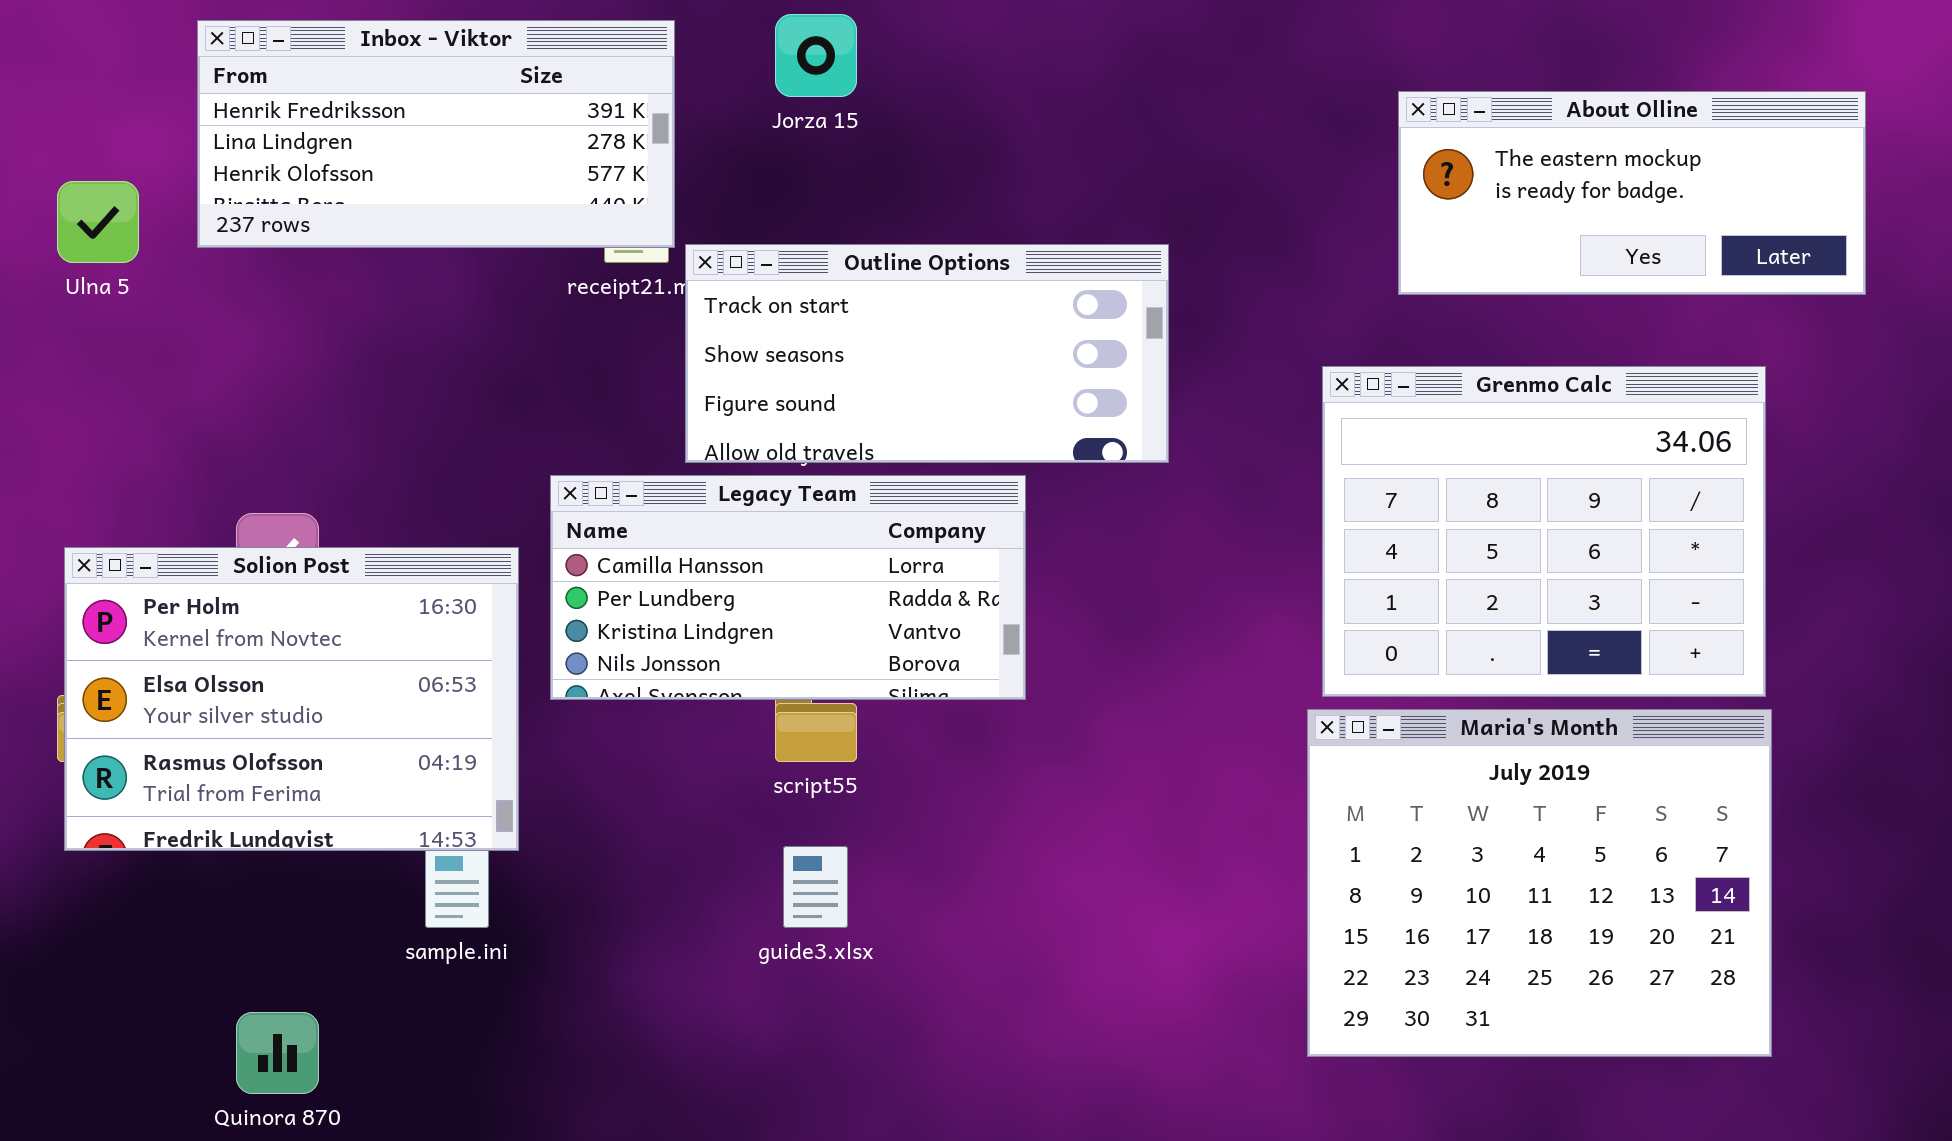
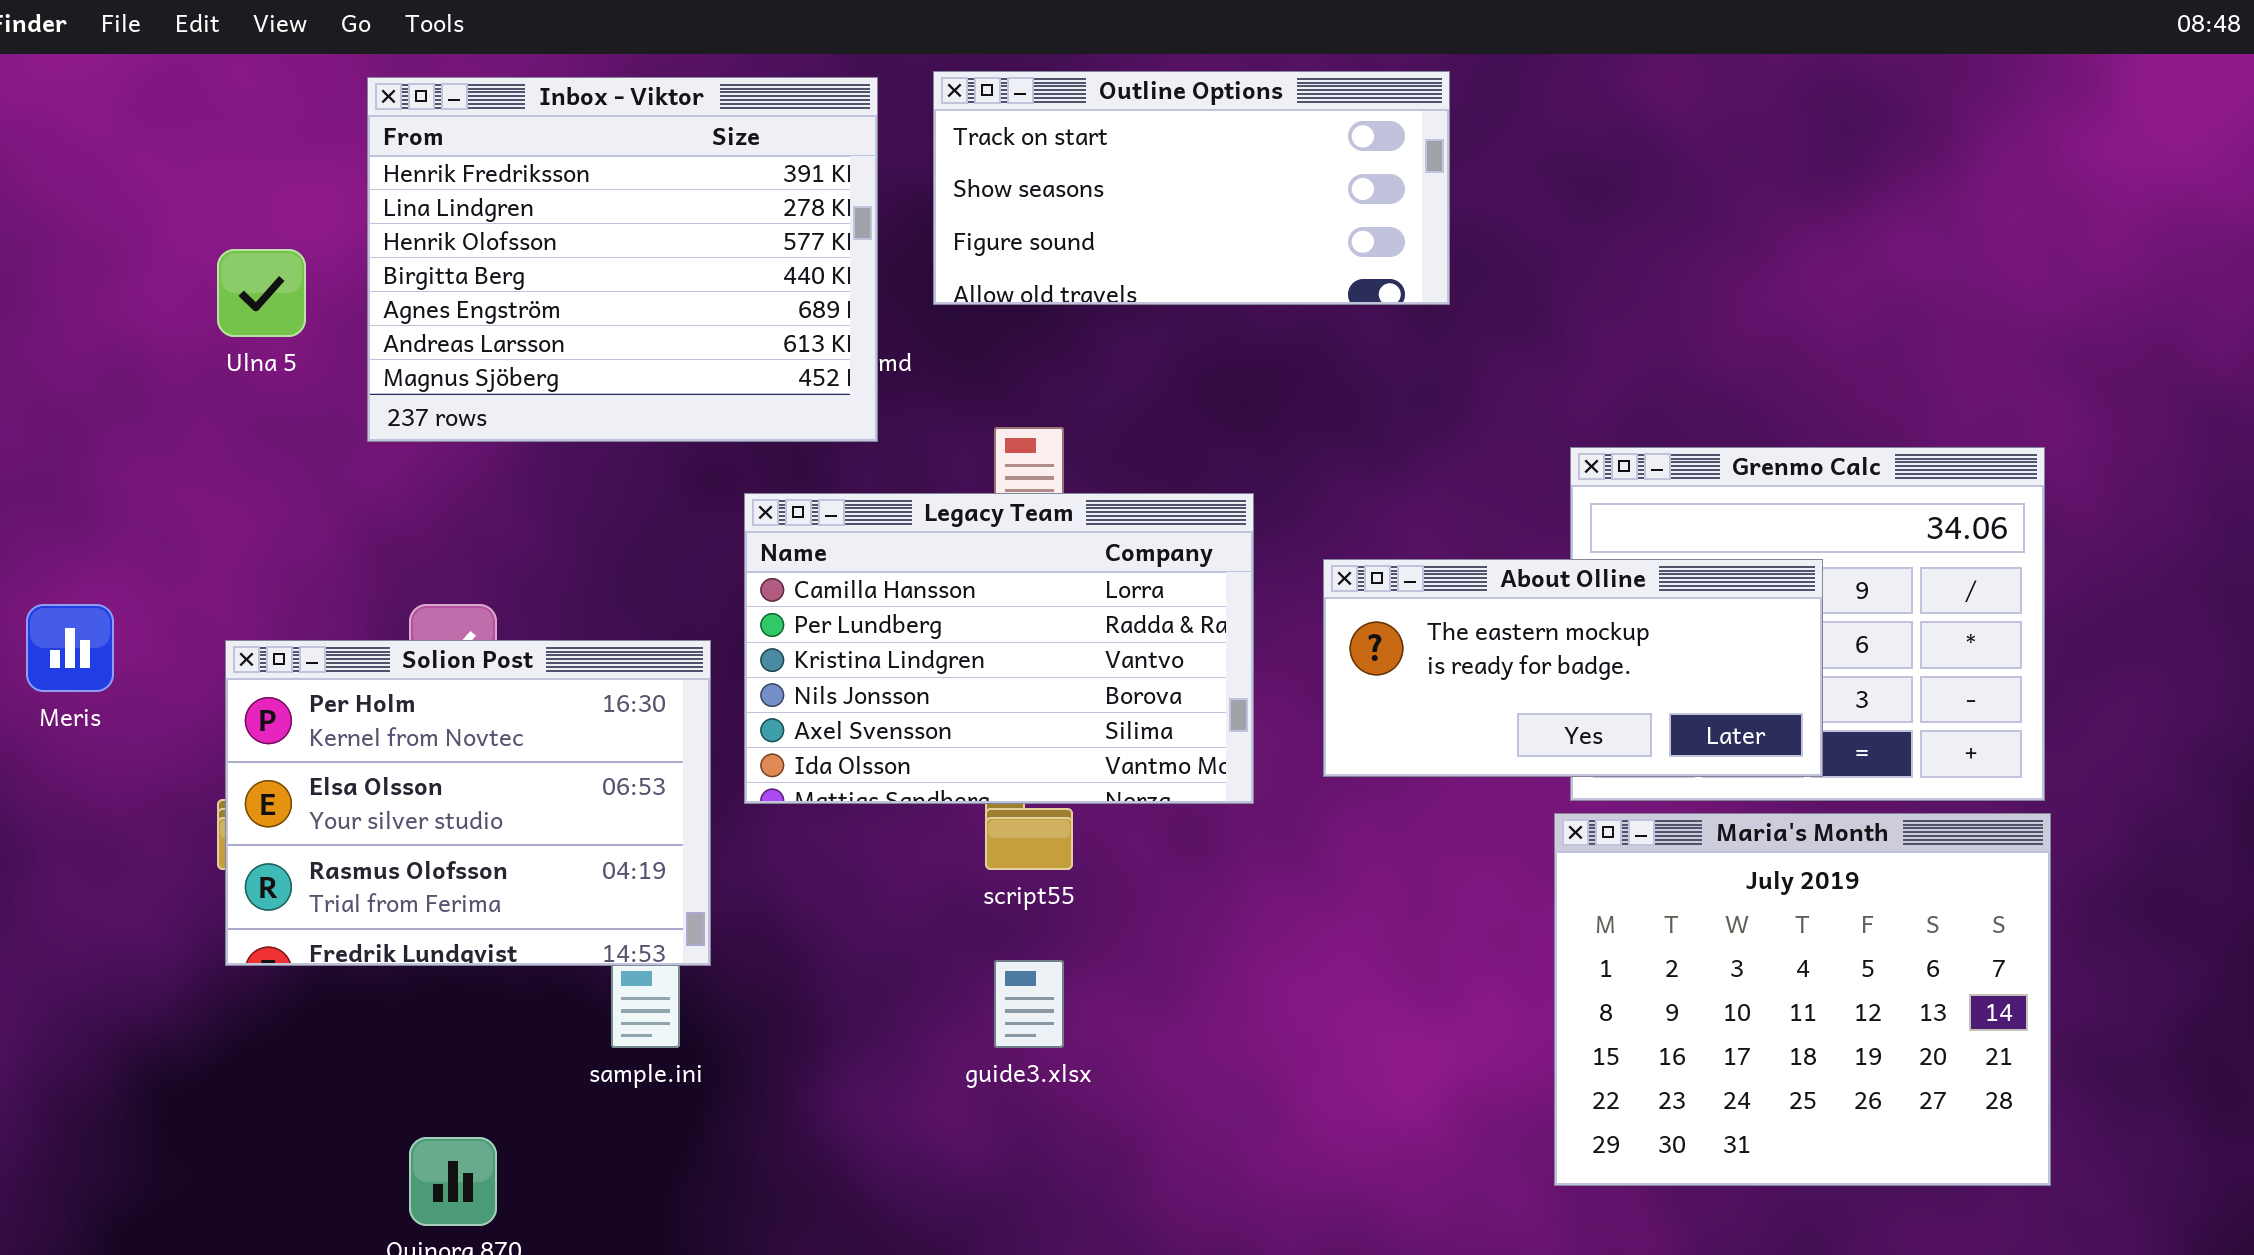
Inbox - Viktor: [197,20,675,248] -> [367,77,878,442], resized
About Olline: [1398,91,1866,295] -> [1323,559,1823,777], moved
Outline Options: [685,244,1169,463] -> [933,71,1450,305], moved
Legacy Team: [550,475,1026,700] -> [744,493,1254,804], resized

